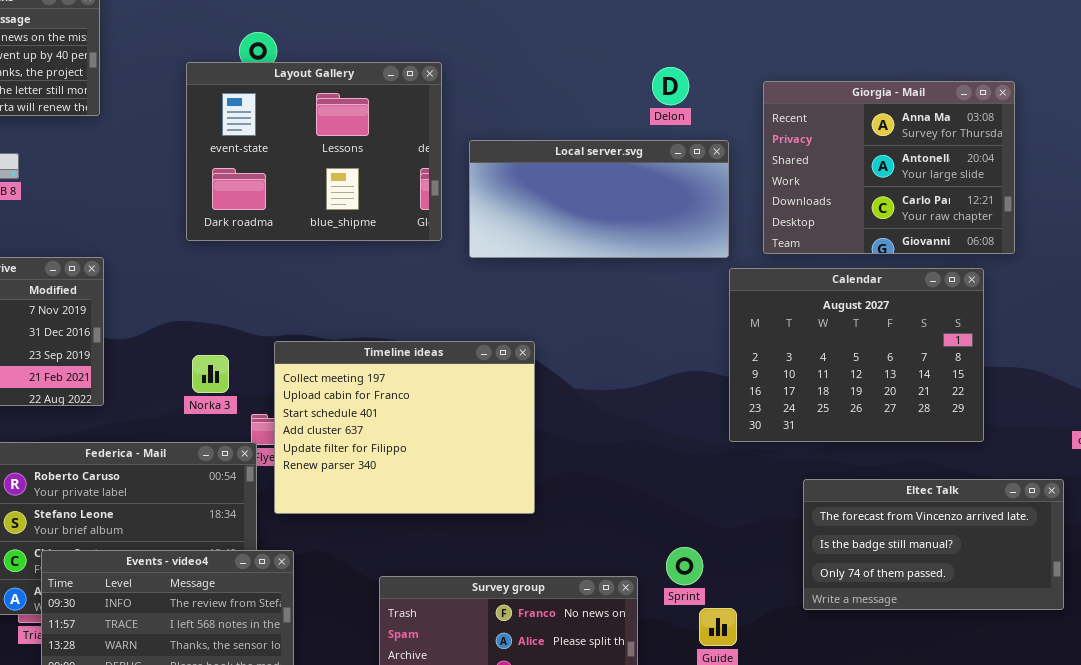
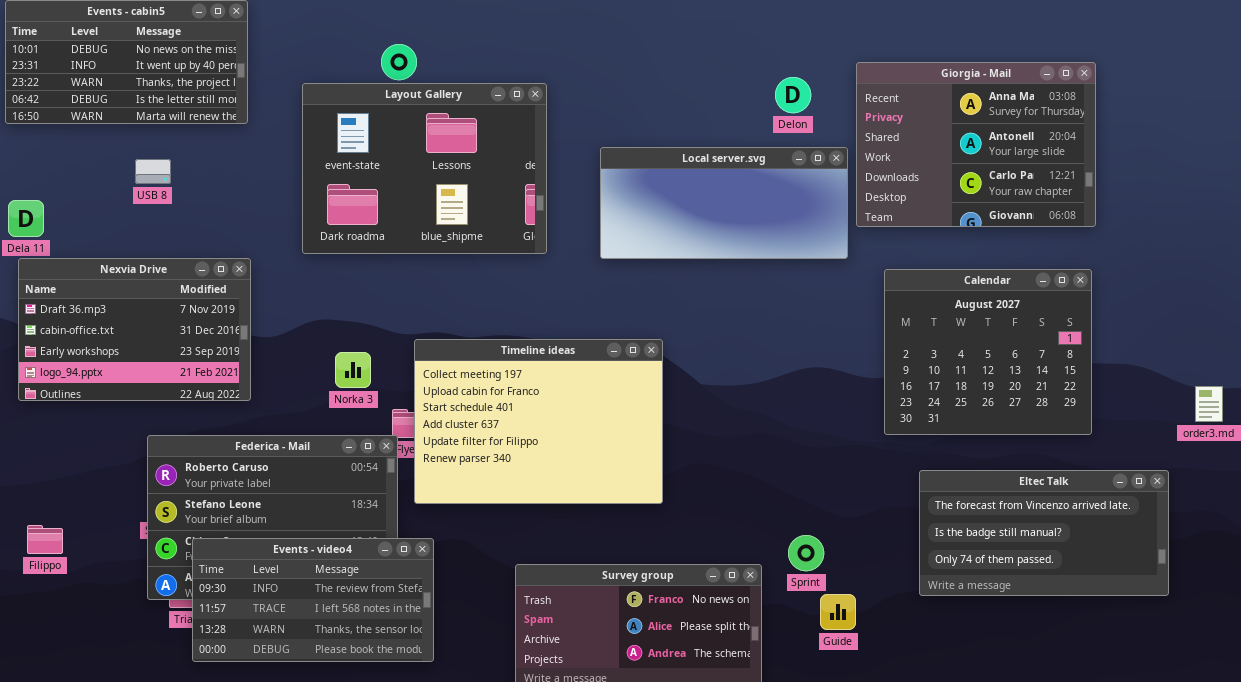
Layout Gallery: [186,62,442,241] -> [302,83,547,254], moved
Giorgia - Mail: [763,81,1015,254] -> [856,62,1096,227], moved
Calendar: [729,268,984,442] -> [884,269,1092,435], resized

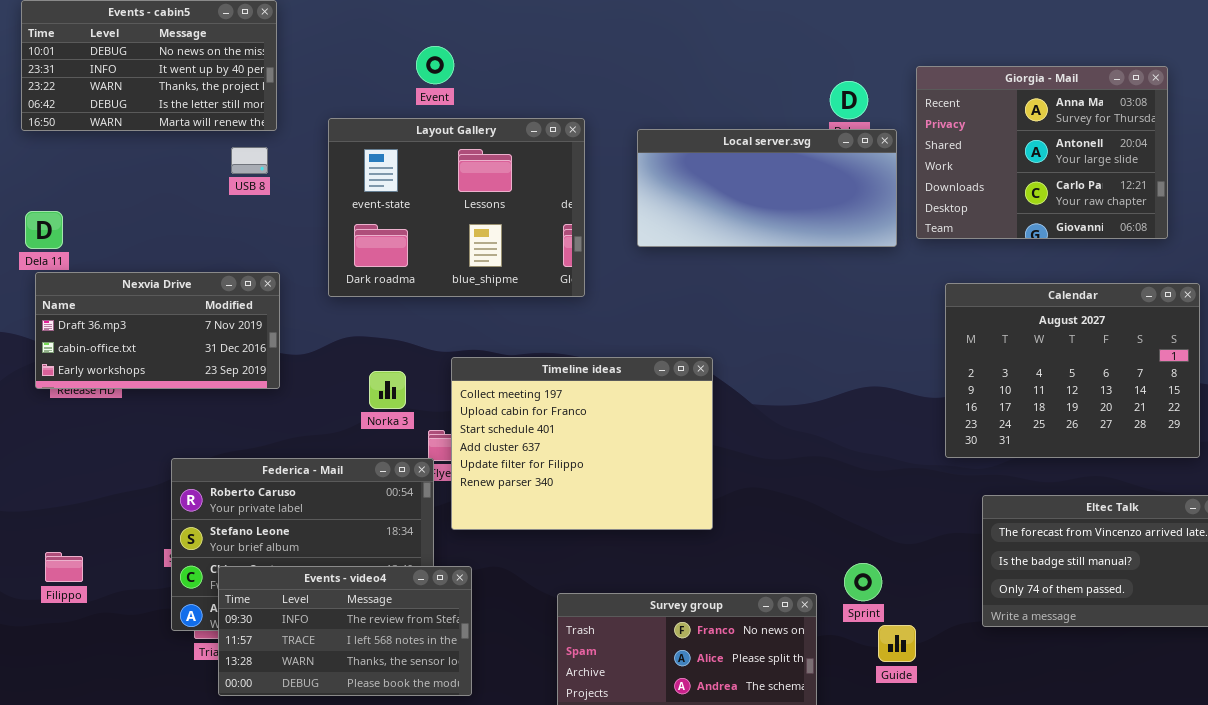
Layout Gallery: [302,83,547,254] -> [328,118,585,297], moved
Local server.svg: [600,147,848,259] -> [637,129,897,247], moved
USB 8: [135,159,171,184] -> [231,147,268,174], moved
Nexvia Drive: [18,258,251,401] -> [35,272,280,389], resized
Calendar: [884,269,1092,435] -> [945,283,1200,458], resized

